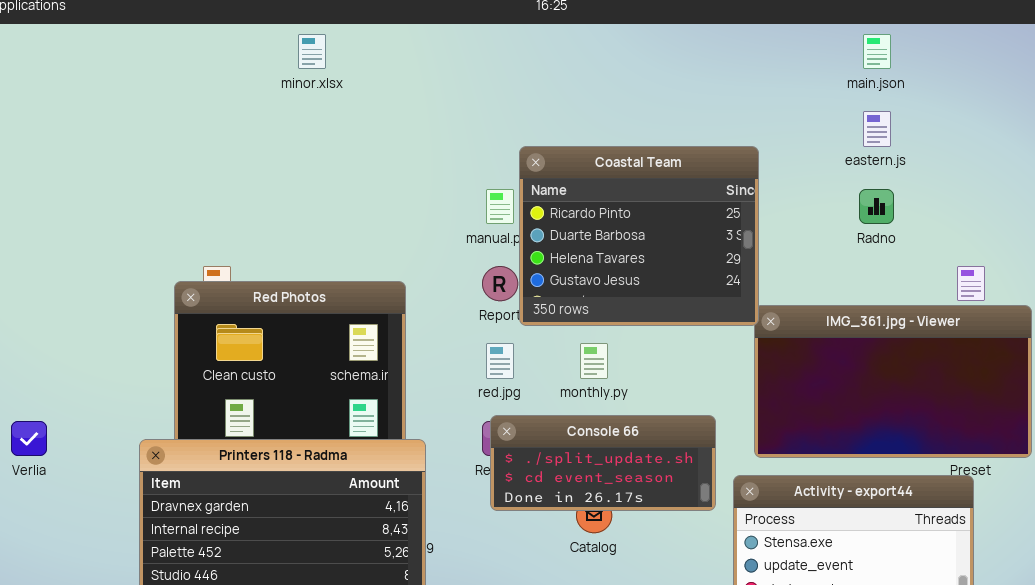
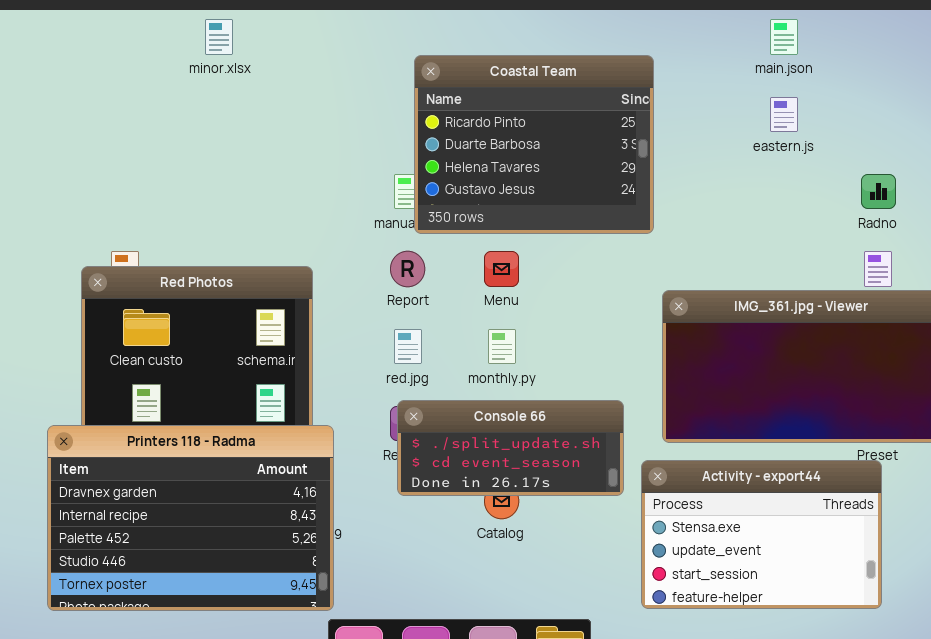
Coastal Team: [519,146,759,326] -> [414,55,654,234], moved
Radno: [859,189,894,224] -> [861,174,896,209], moved

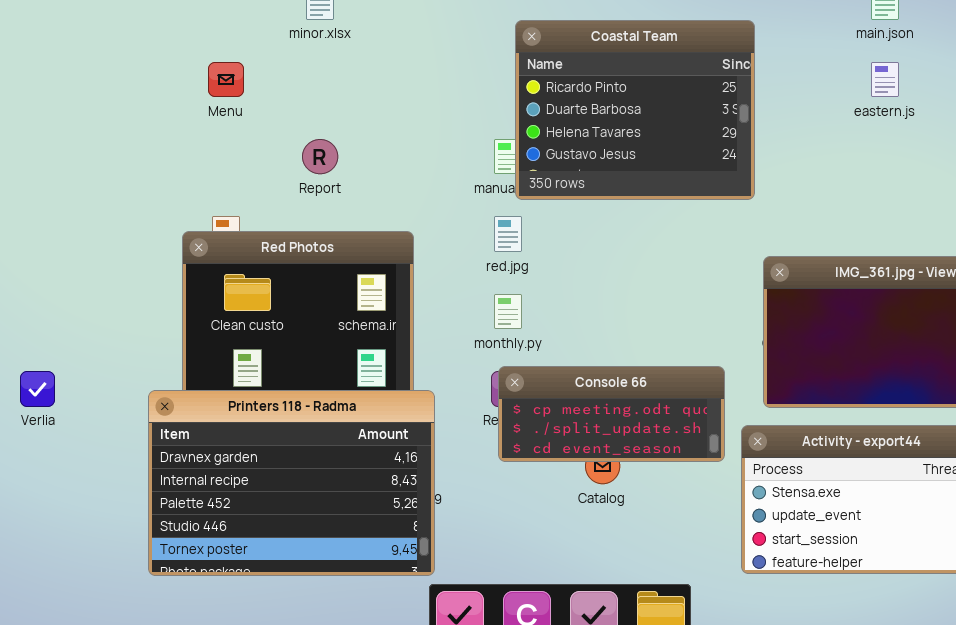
Report: [390,251,425,287] -> [302,139,338,174], moved
Menu: [484,251,519,287] -> [208,62,244,97], moved
red.jpg: [394,329,422,364] -> [494,216,522,252], moved
monthly.py: [488,329,516,364] -> [494,294,522,329], moved
Console 66: [397,400,624,496] -> [498,366,725,462], scrolled up 1 row

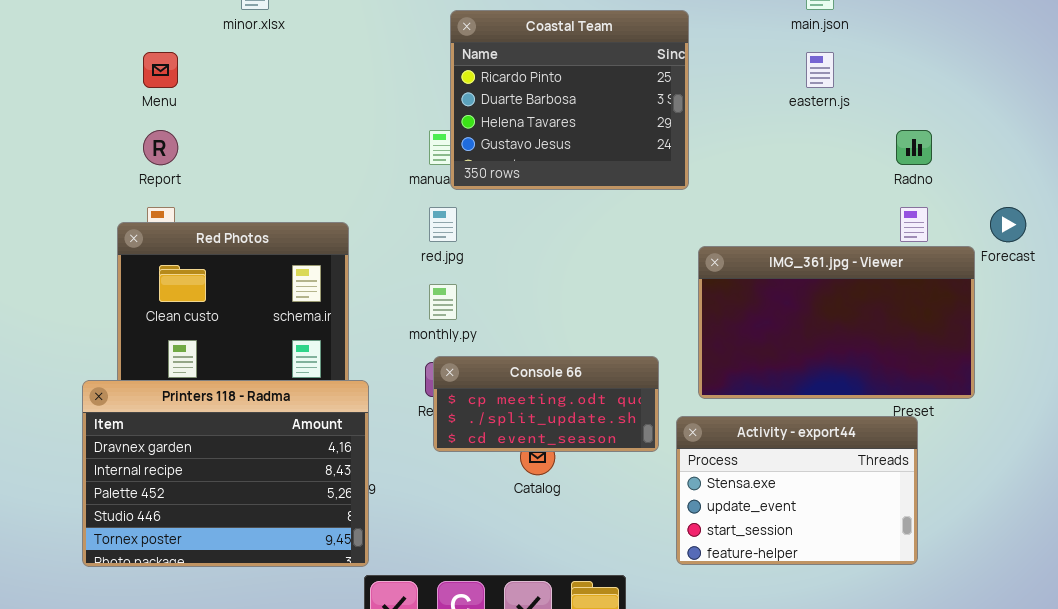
Report: [302,139,338,174] -> [143,130,178,165], moved

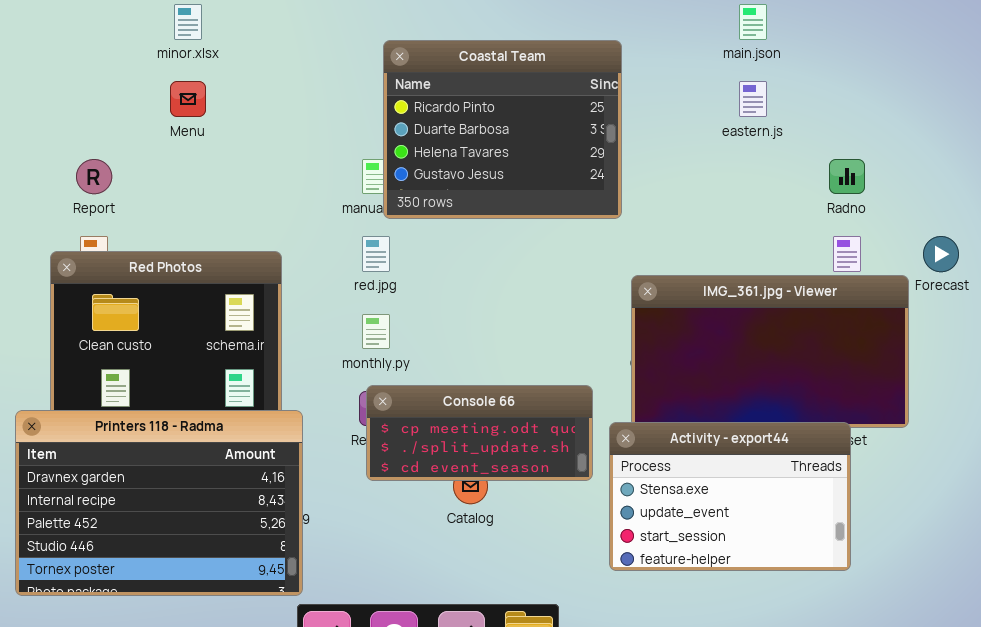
Menu: [143,52,178,88] -> [170,81,206,117], moved
Activity - export44: [676,416,918,565] -> [609,422,851,571], moved

